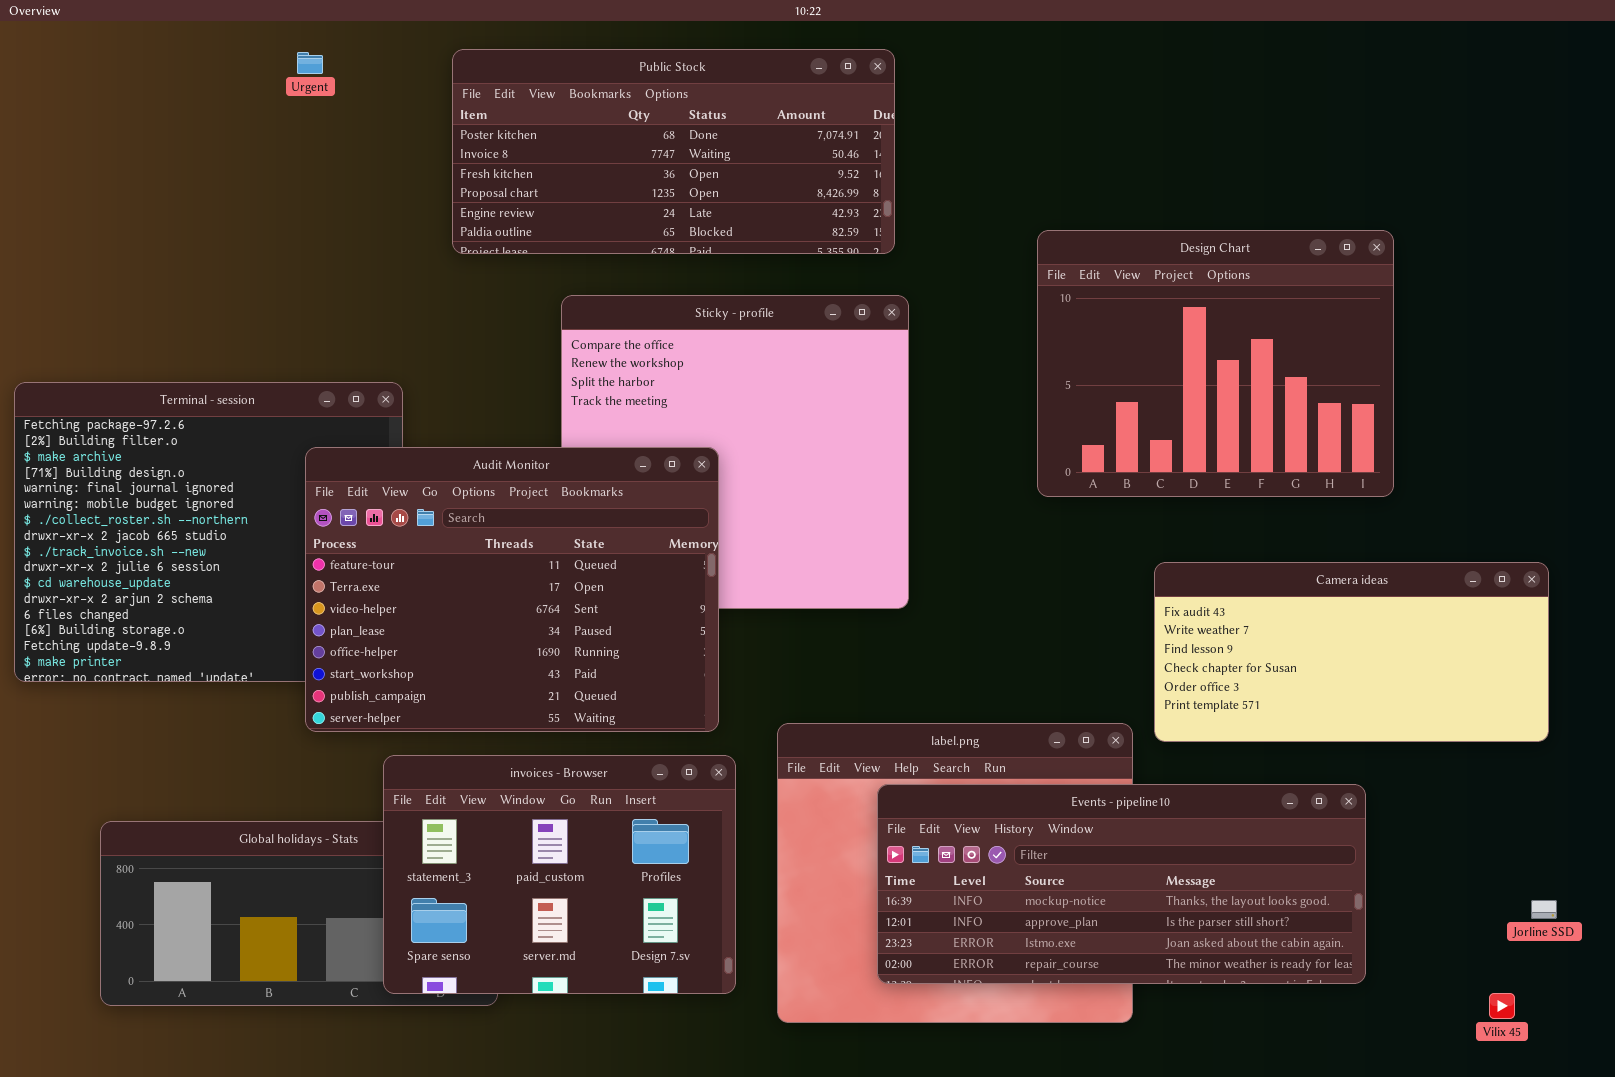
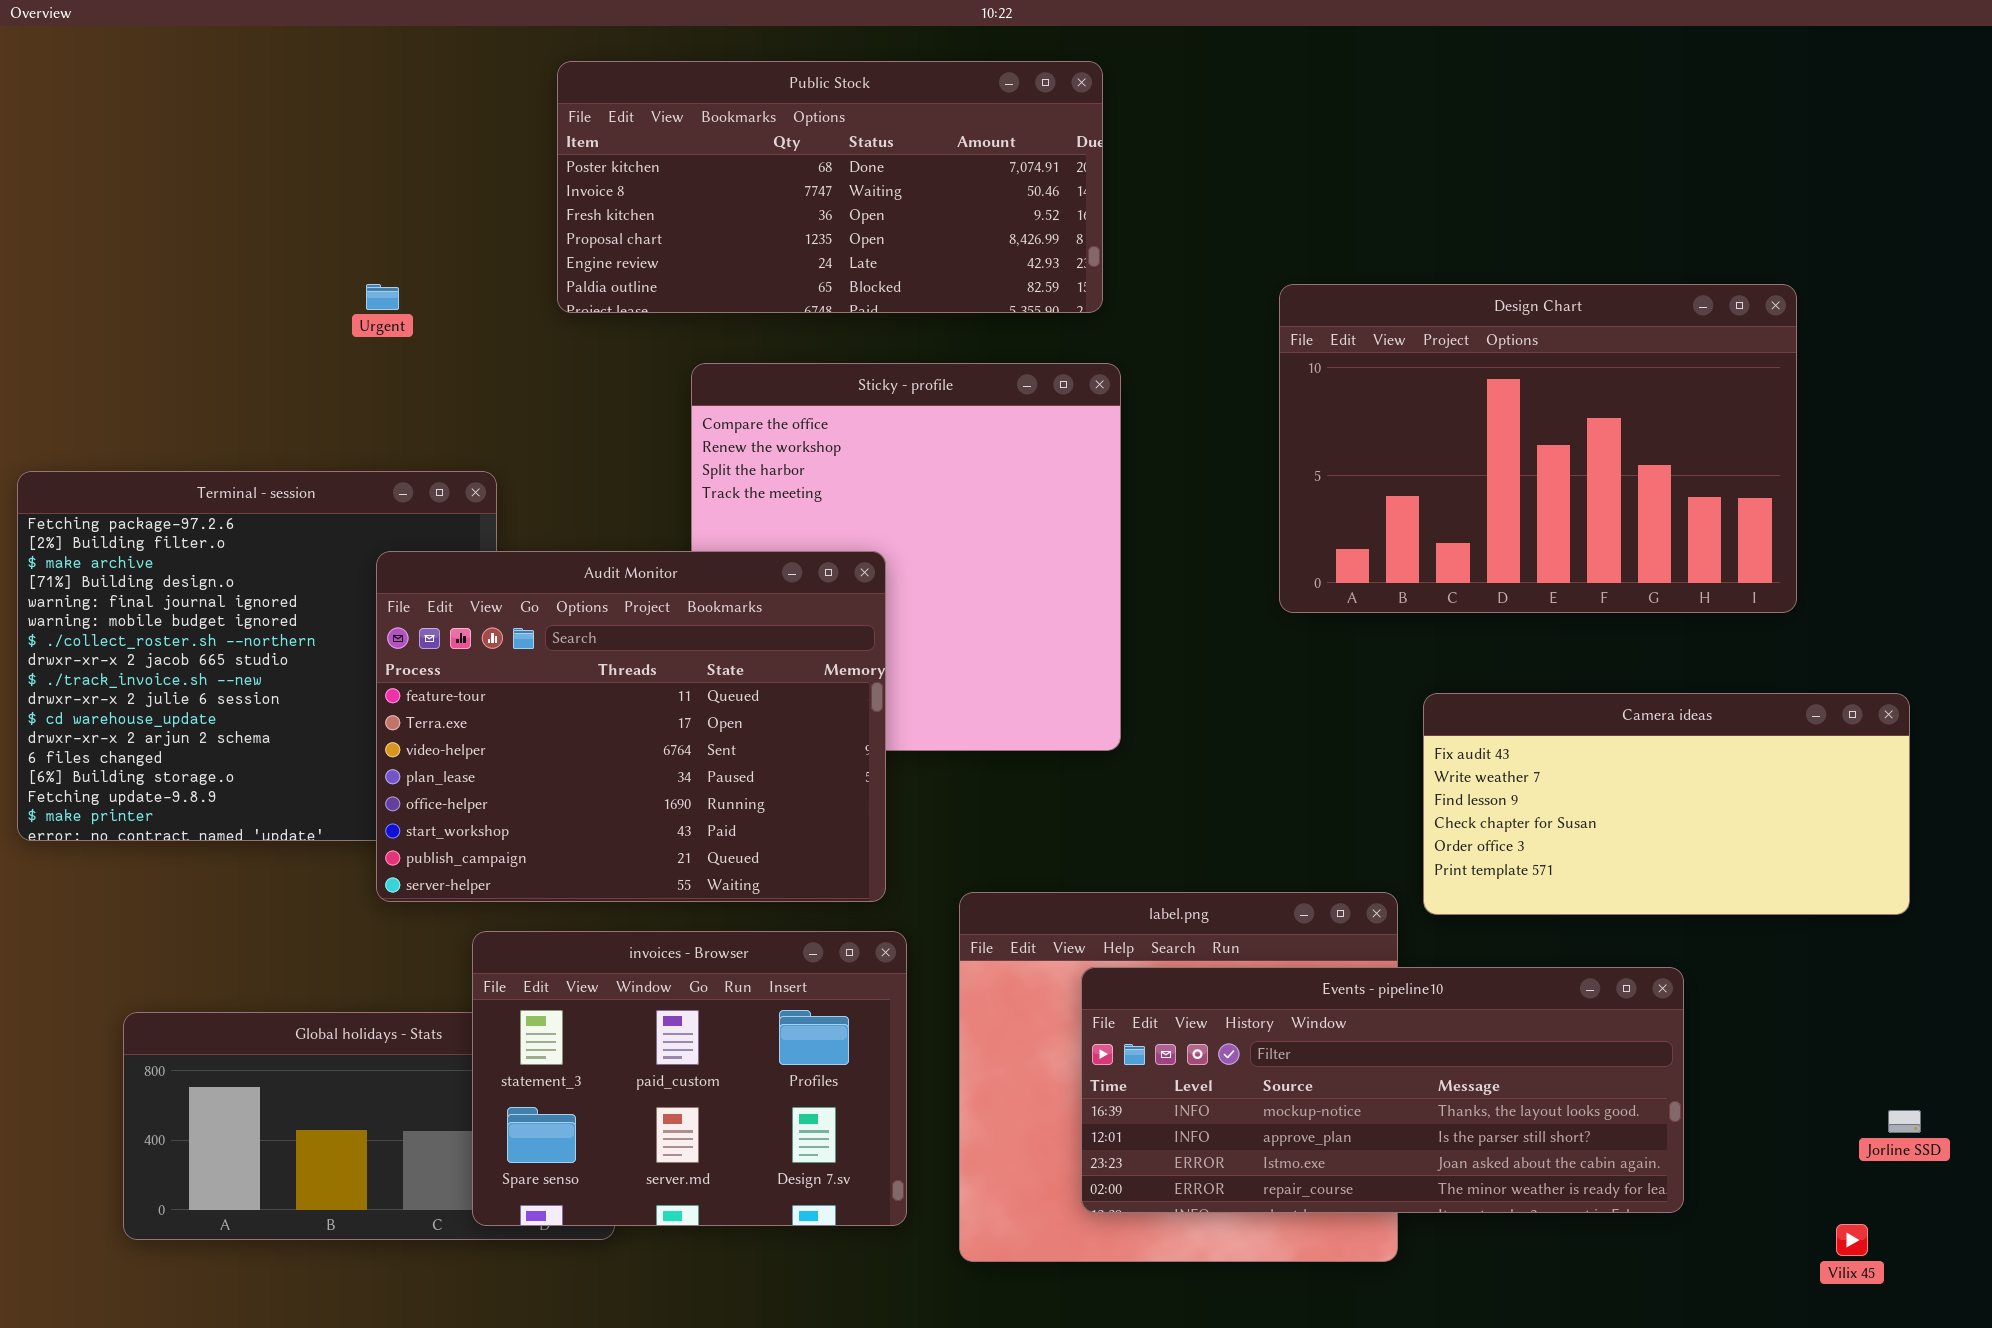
Urgent: [297,52,323,74] -> [366,284,399,310], moved
Design Chart: [1037,230,1394,497] -> [1279,284,1797,613], resized

